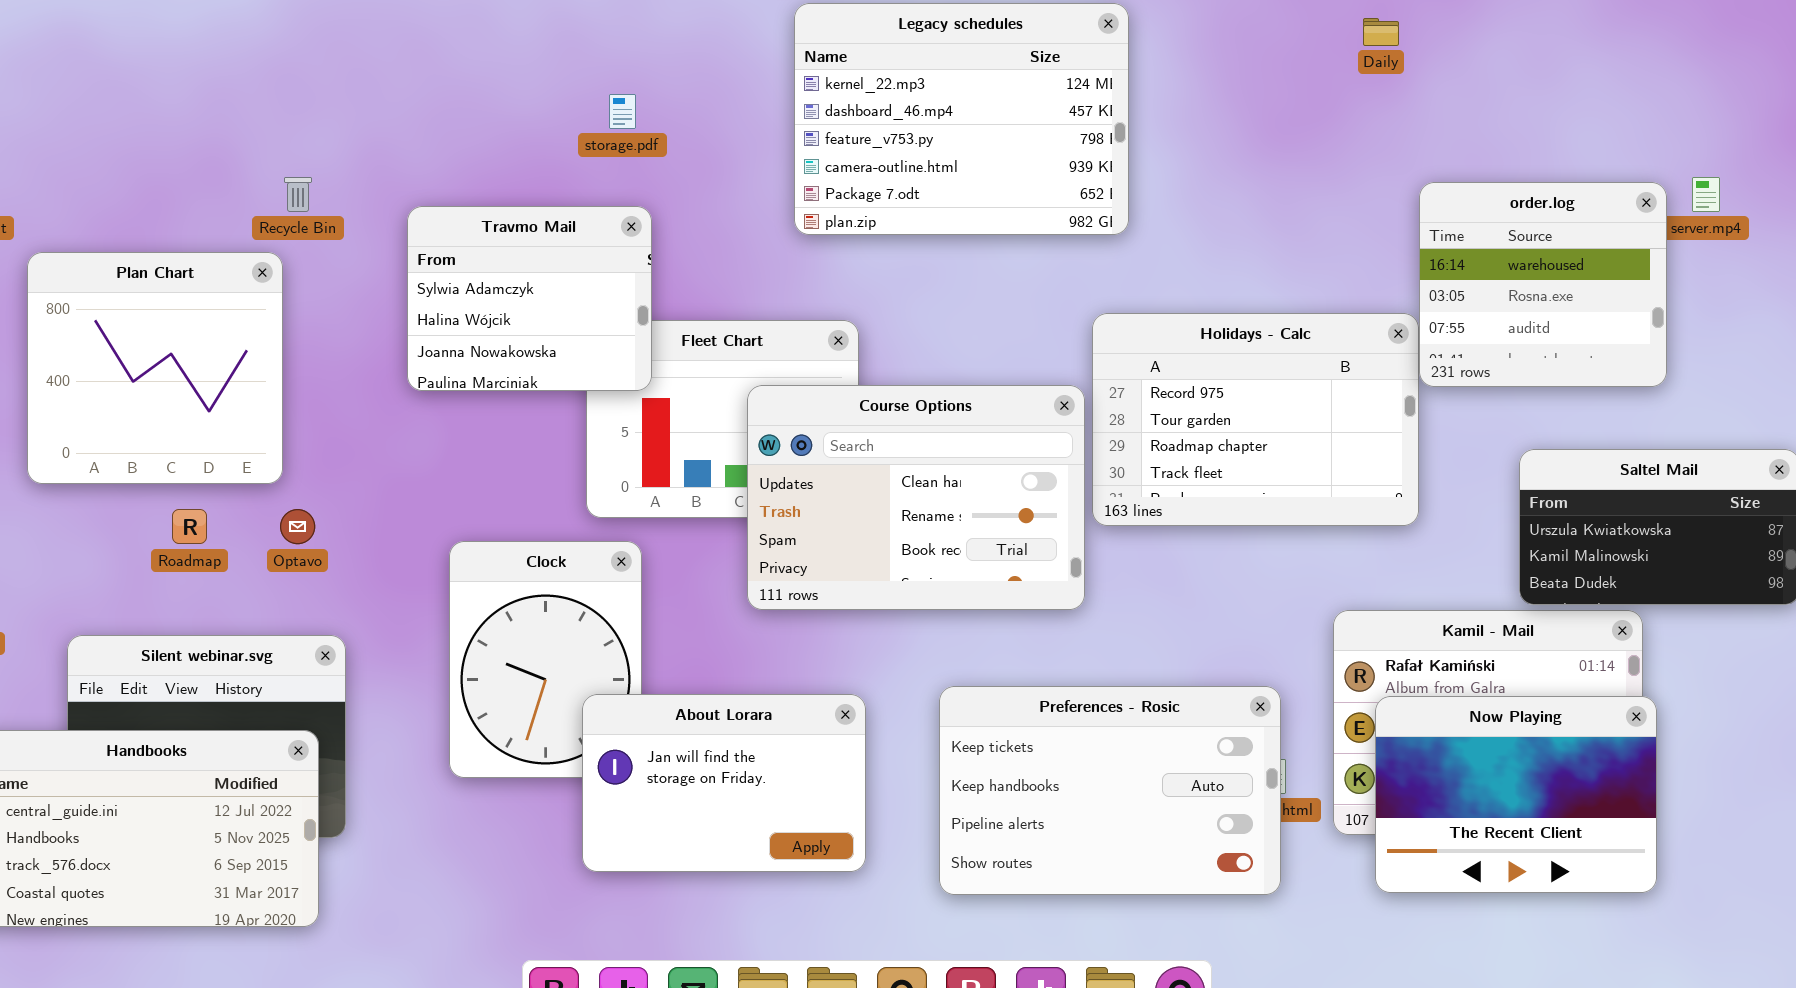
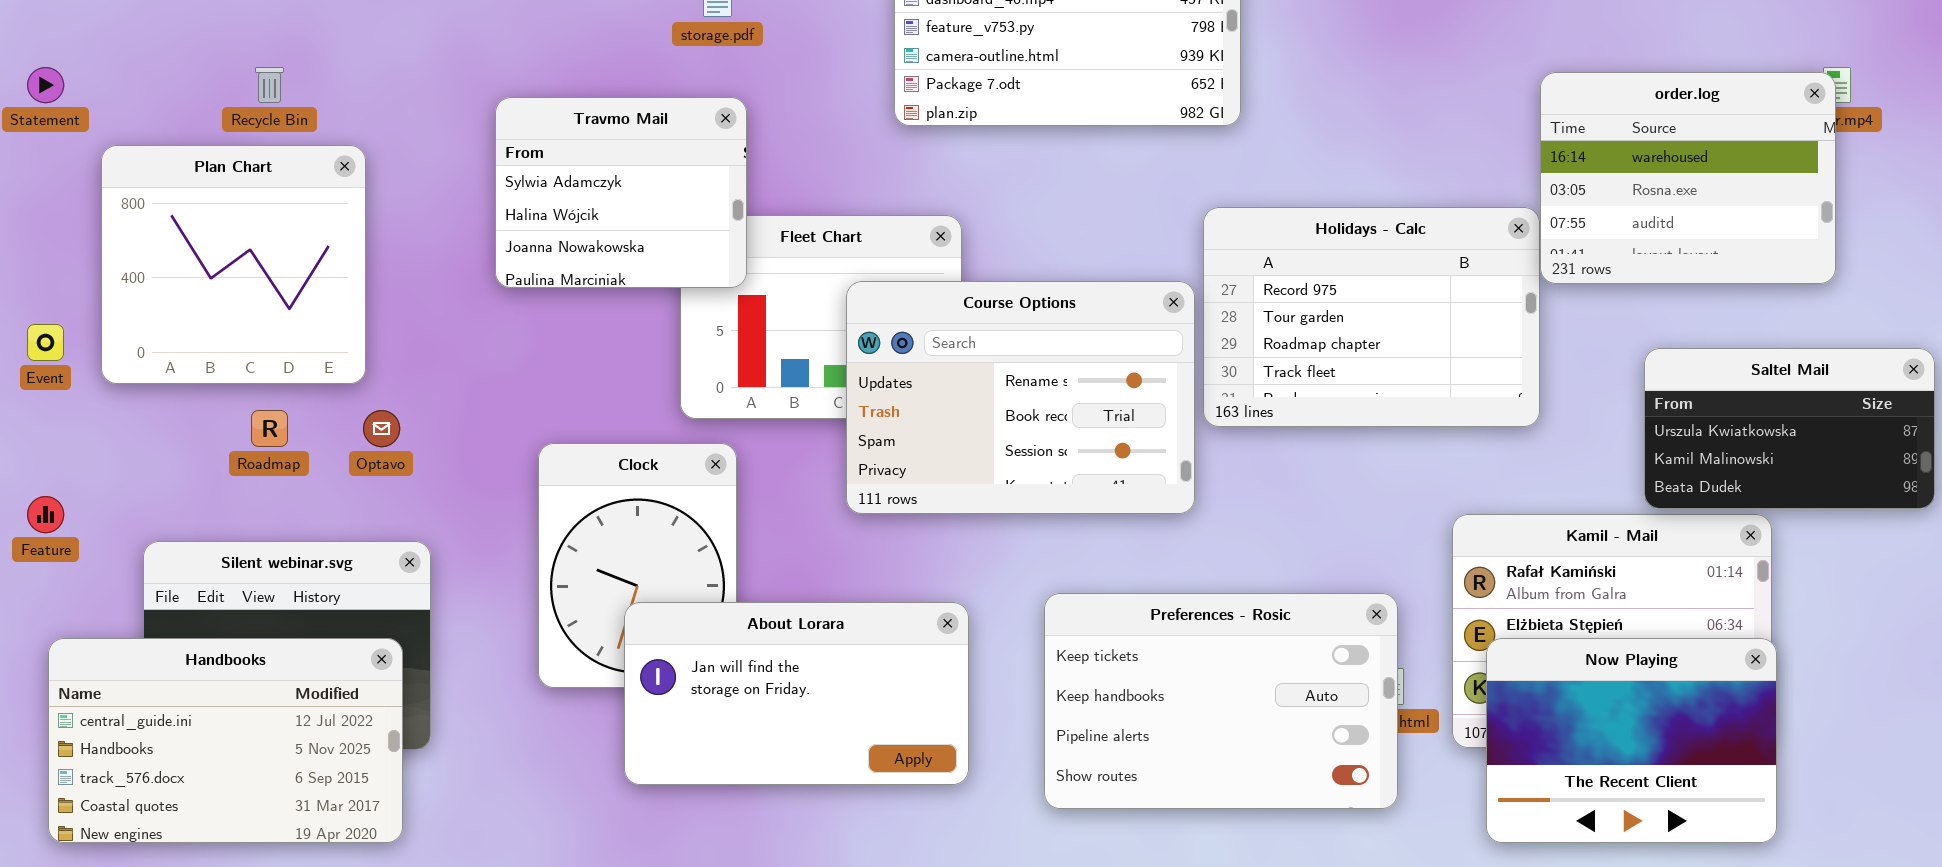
Recycle Bin: [284,177,312,212] -> [255,67,284,103], moved
order.log: [1419,182,1667,387] -> [1540,72,1836,284], resized
Course Options: [747,385,1085,610] -> [846,281,1195,514], scrolled down 1 row
About Lorara: [582,694,866,872] -> [624,602,969,785], resized
Now Playing: [1375,696,1657,893] -> [1486,638,1777,843], moved

